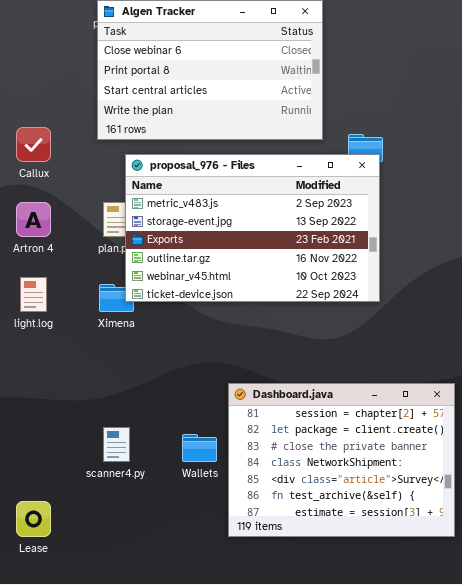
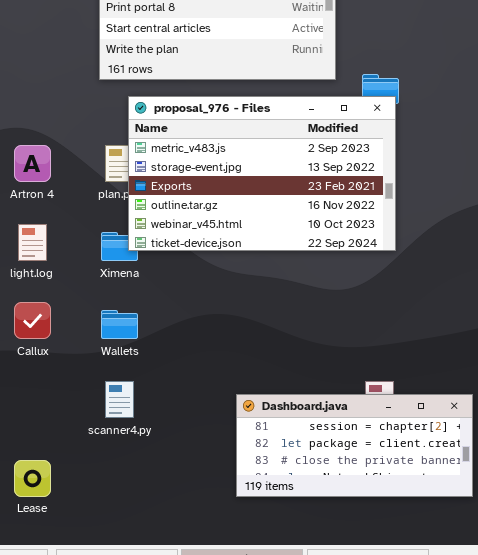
Callux: [16,127,51,162] -> [14,302,51,339], moved
Dashboard.java: [228,383,455,537] -> [236,394,473,497], resized
Wallets: [182,434,217,462] -> [101,310,138,339], moved

